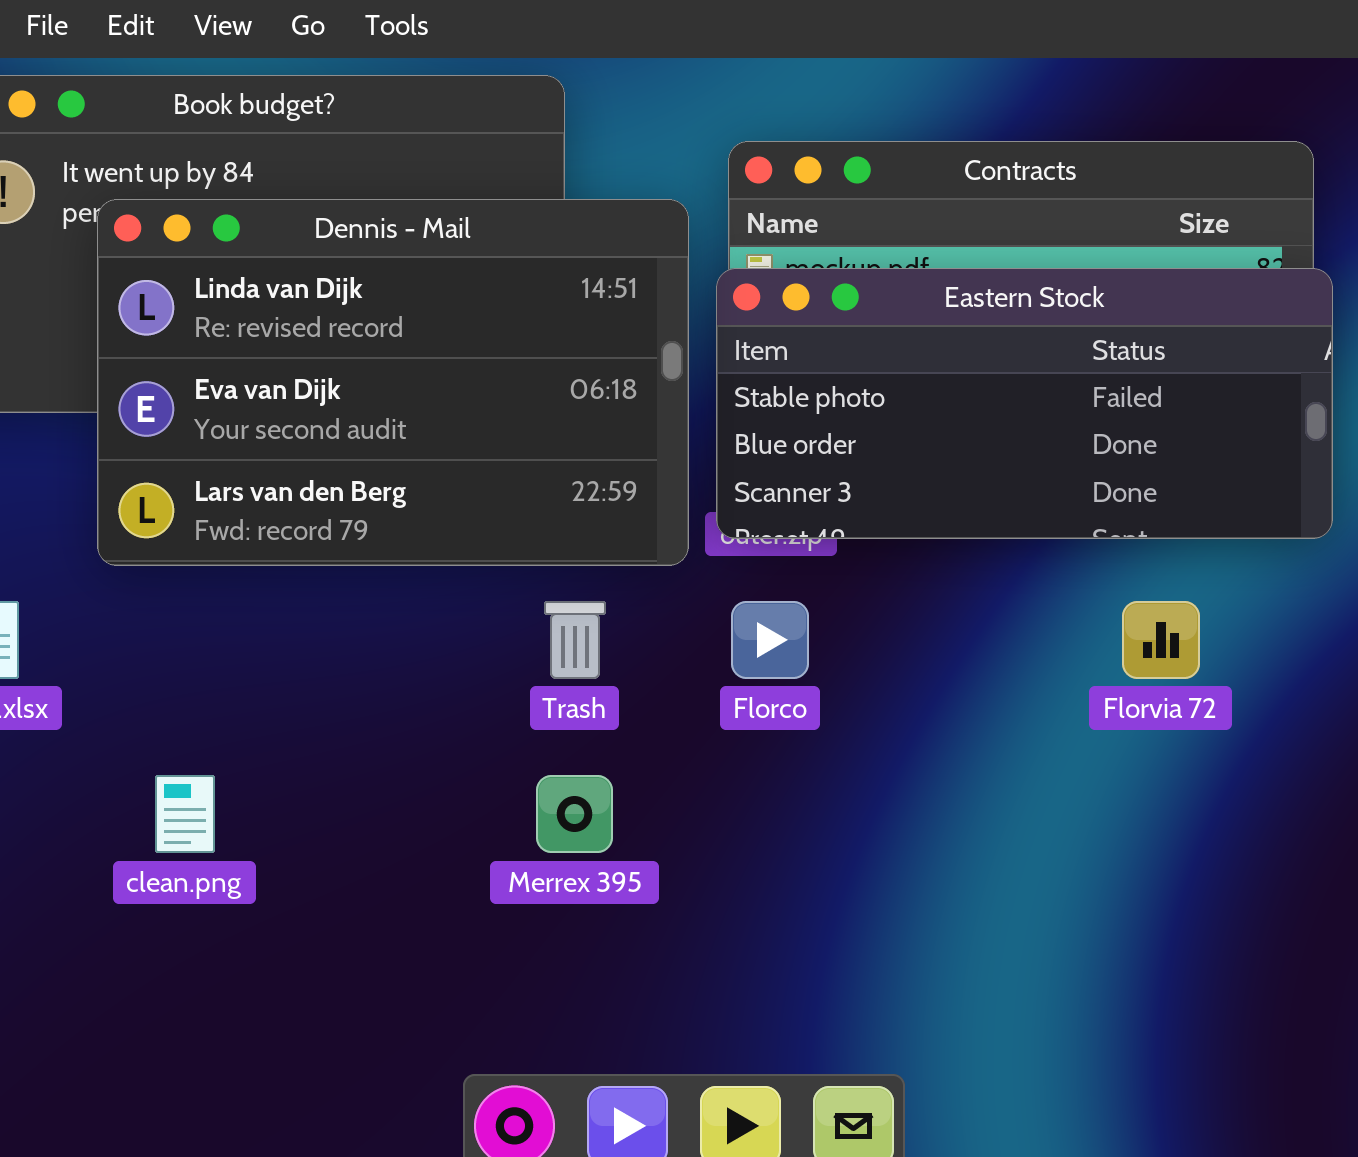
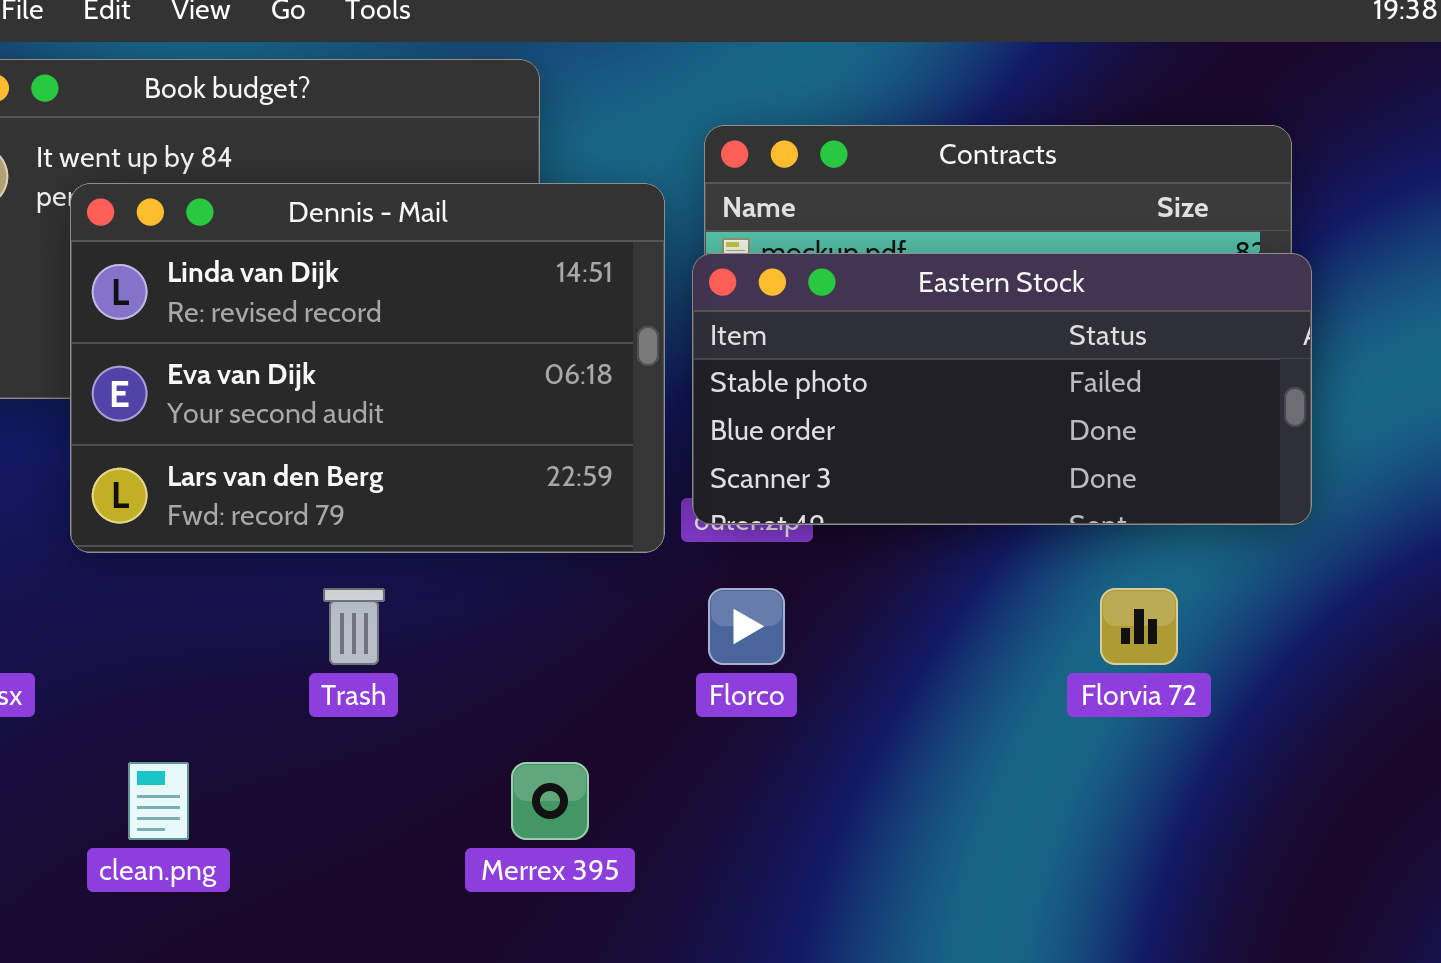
Trash: [544,601,606,679] -> [323,588,385,665], moved

